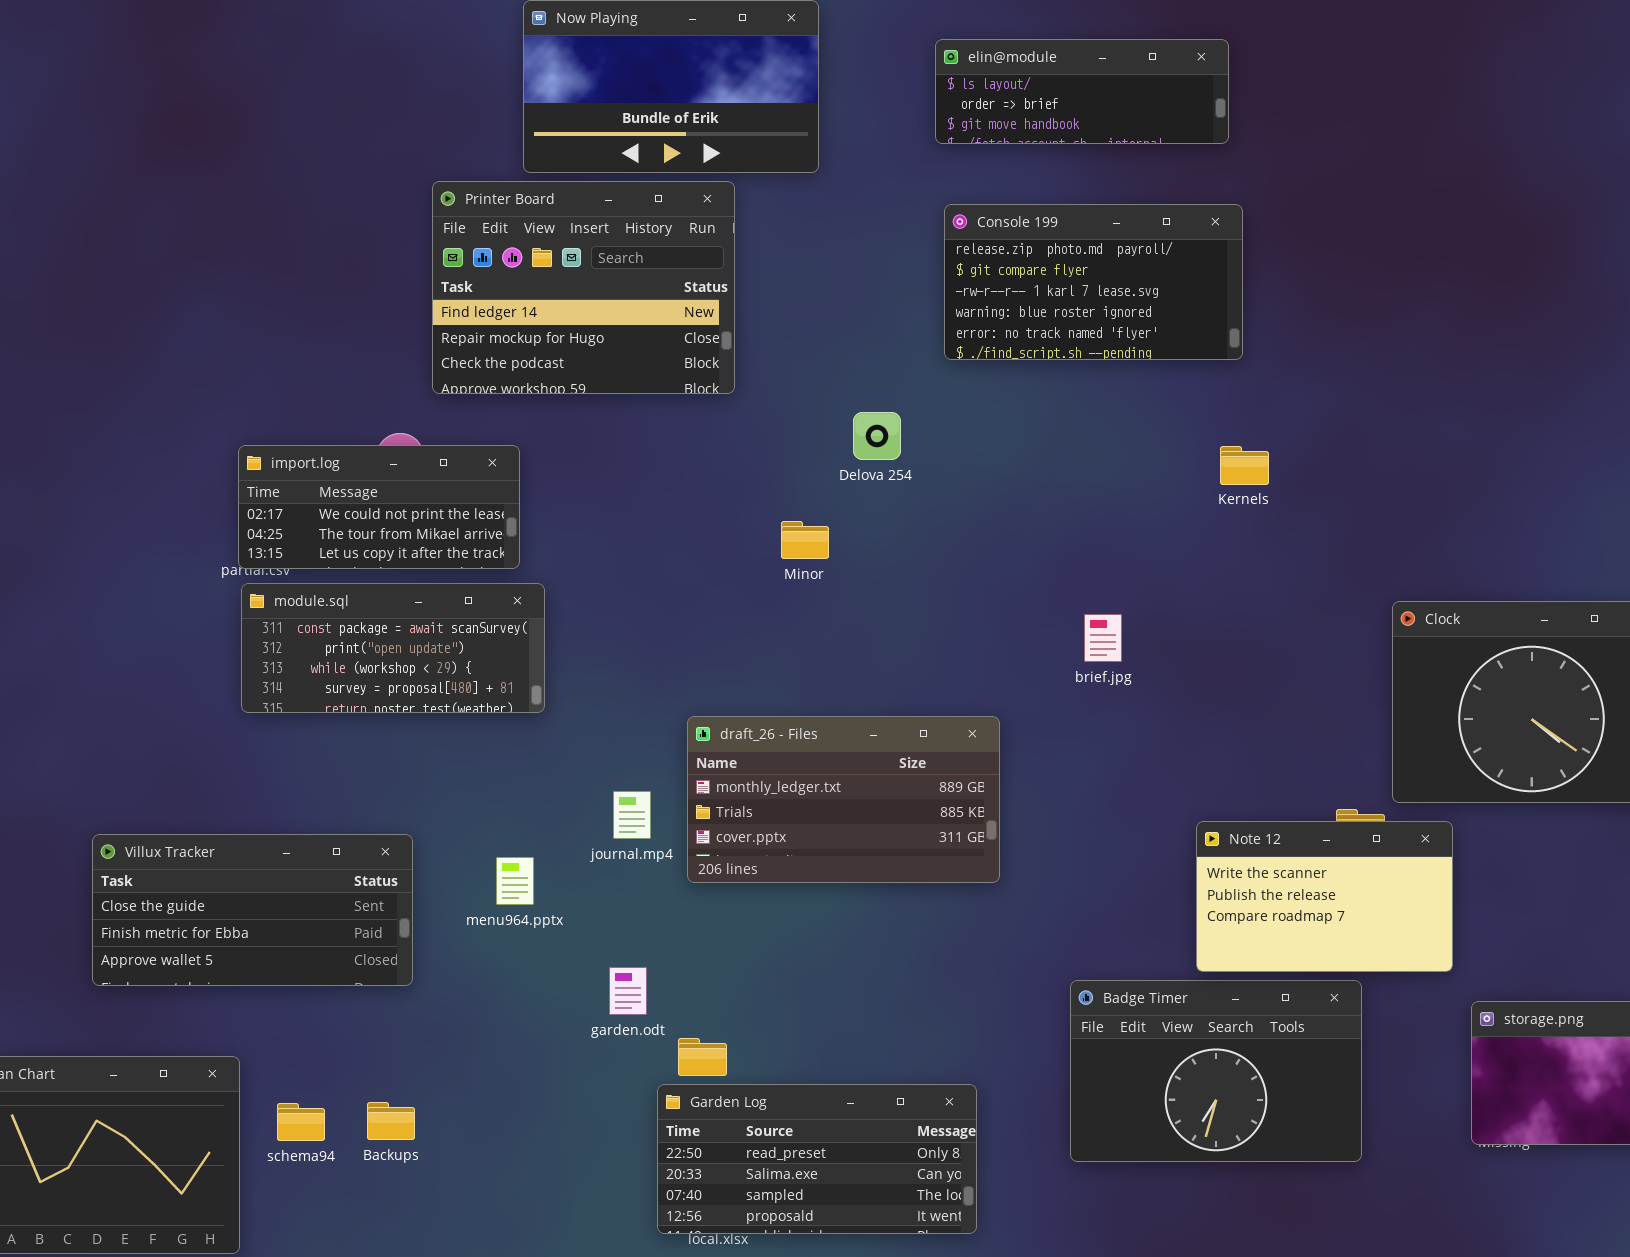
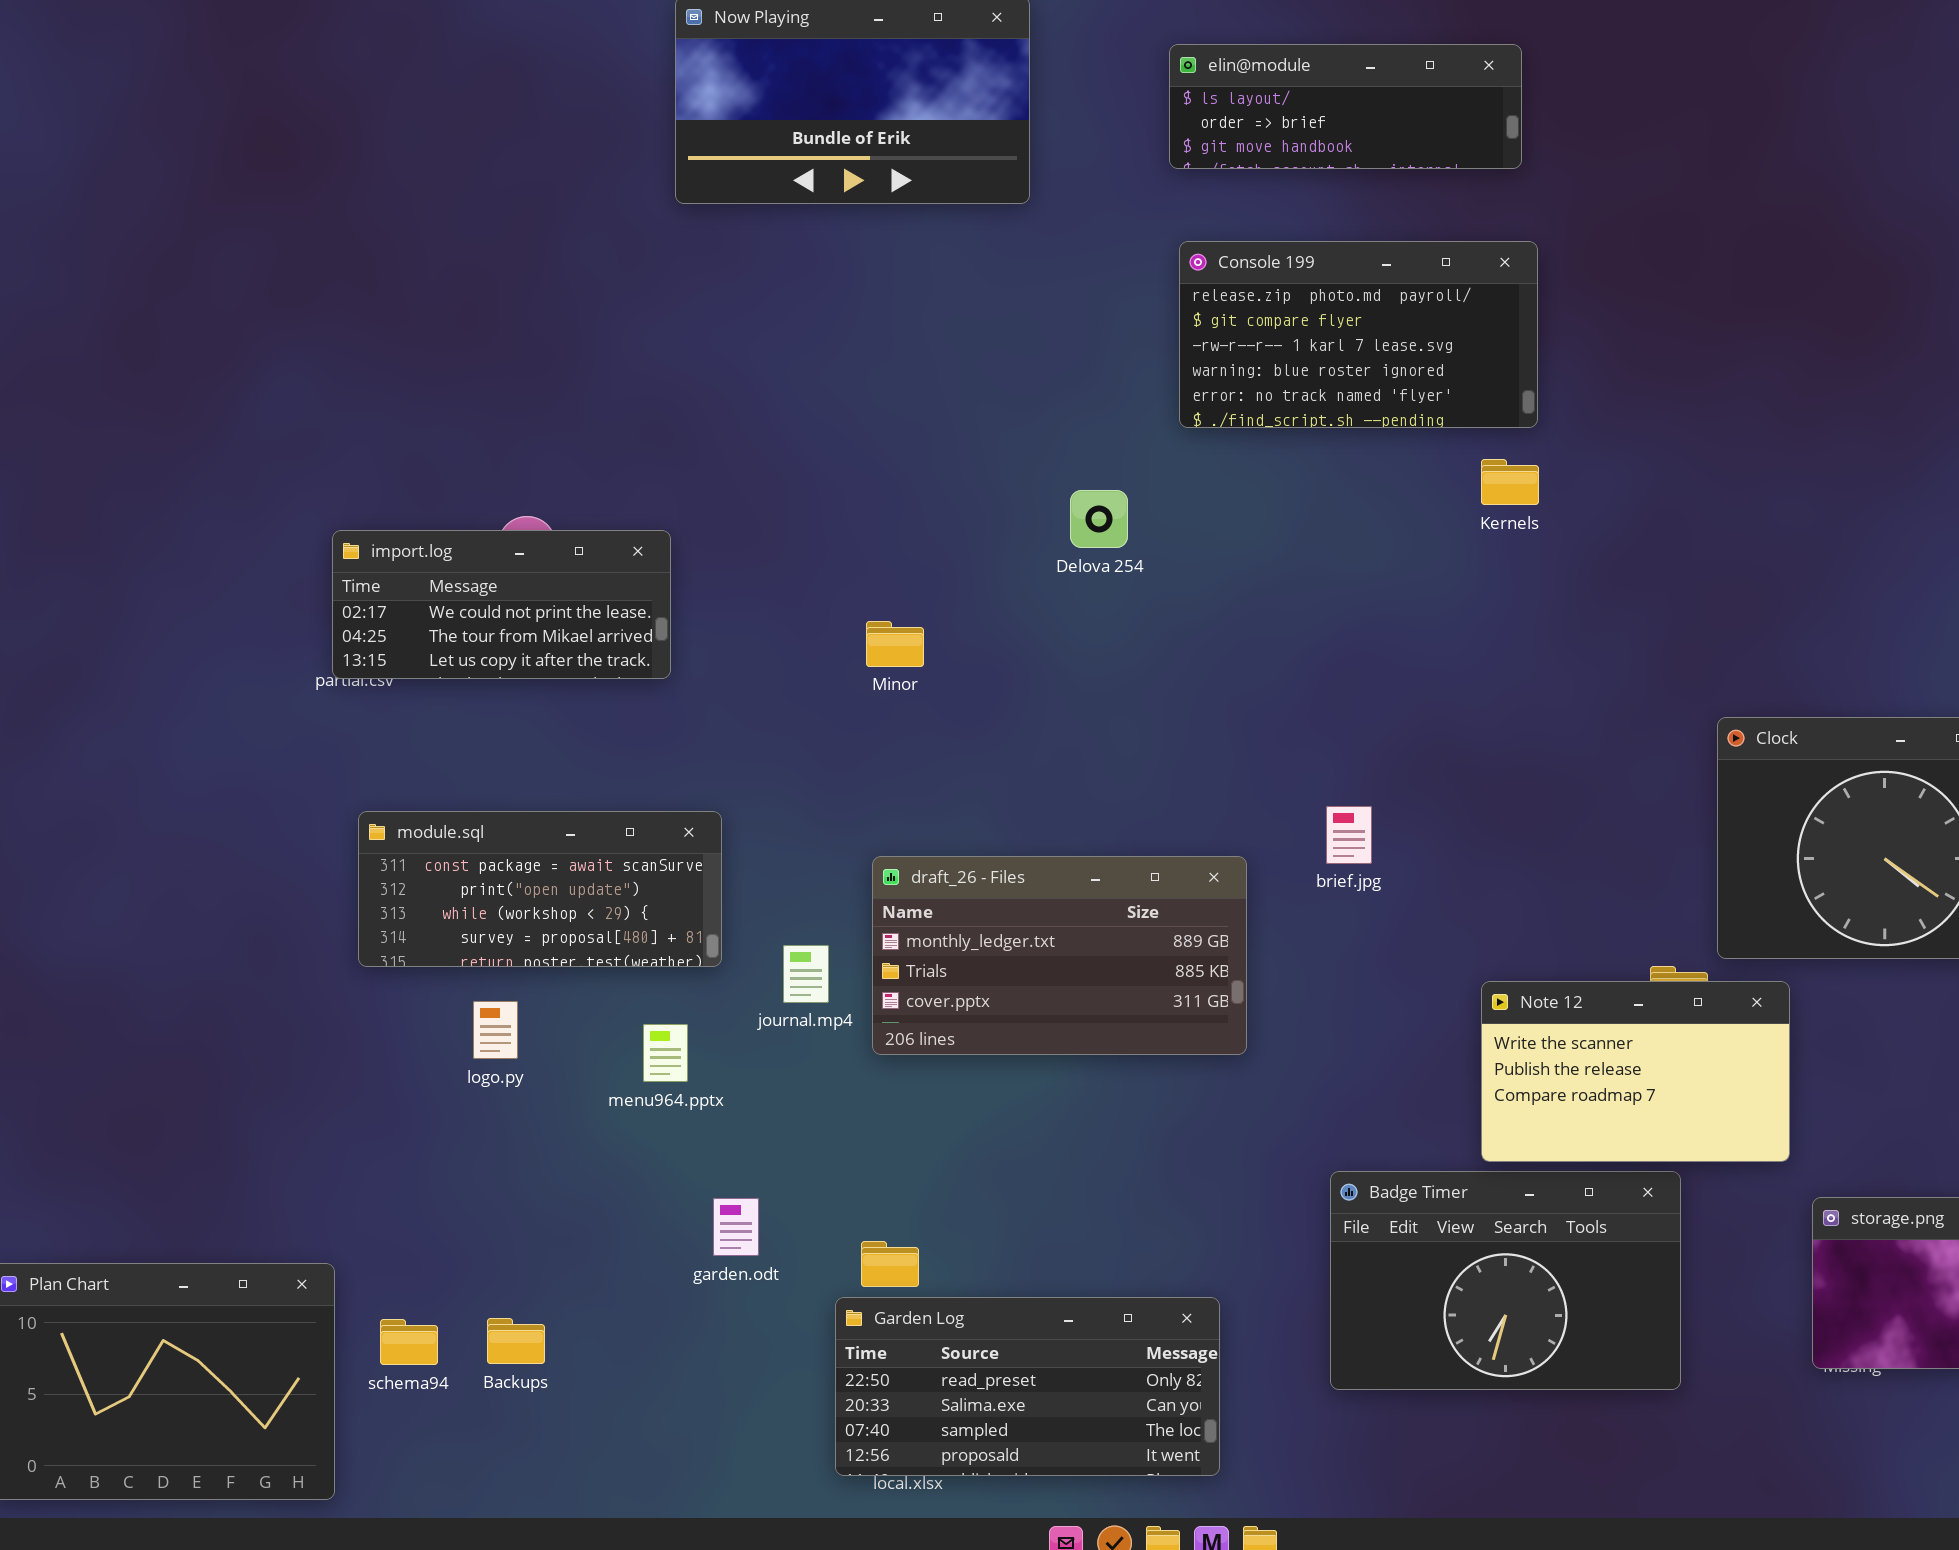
Printer Board: [432,181,735,394] -> none, closed
Kernels: [1220,446,1269,485] -> [1481,459,1539,505], moved
Minor: [781,521,829,559] -> [866,621,924,667], moved
module.sql: [241,583,545,713] -> [358,811,722,967], moved
brief.jpg: [1084,614,1122,662] -> [1326,806,1372,864], moved
Villux Tracker: [92,834,413,986] -> none, closed
garden.odt: [609,967,647,1015] -> [713,1198,759,1256], moved

